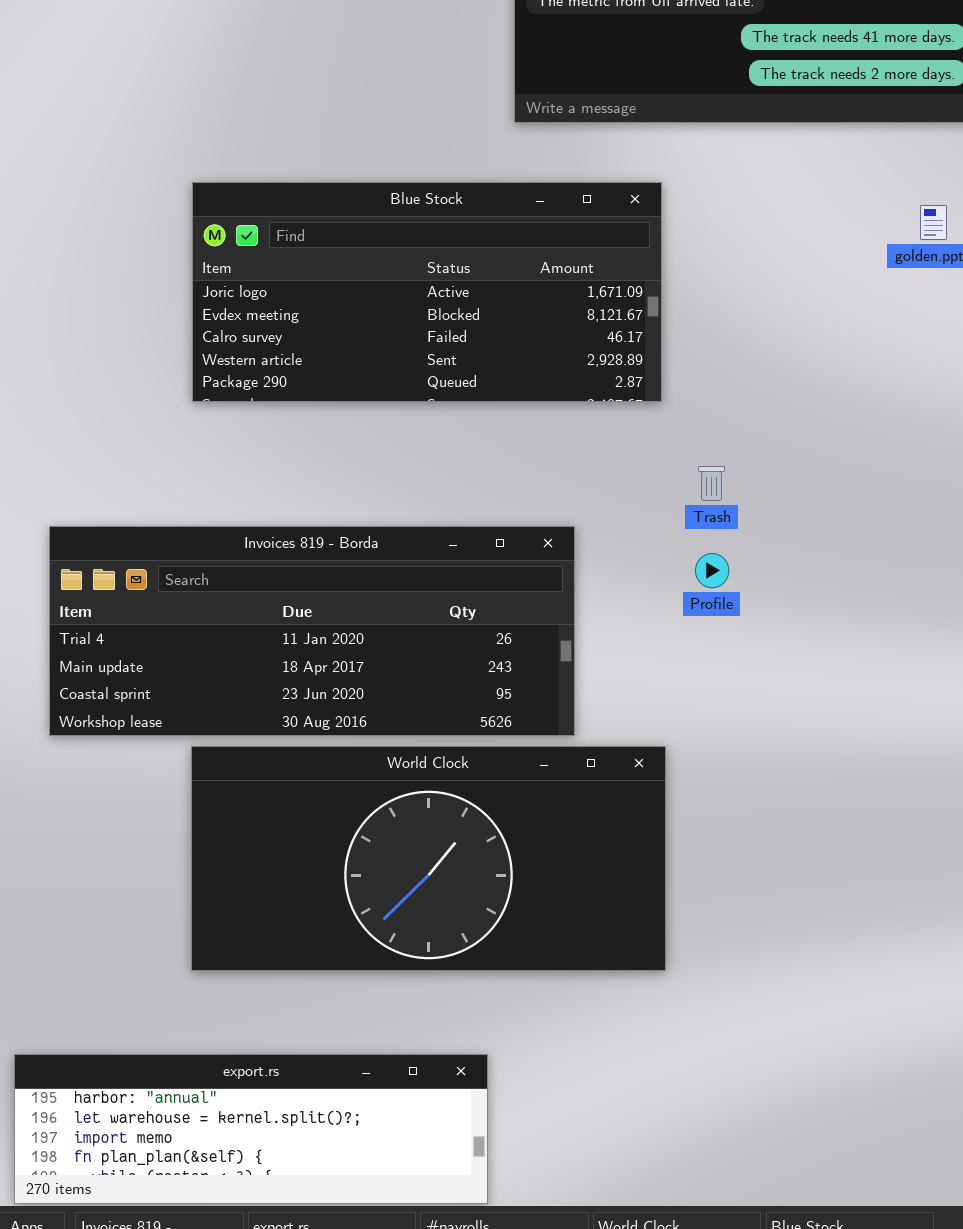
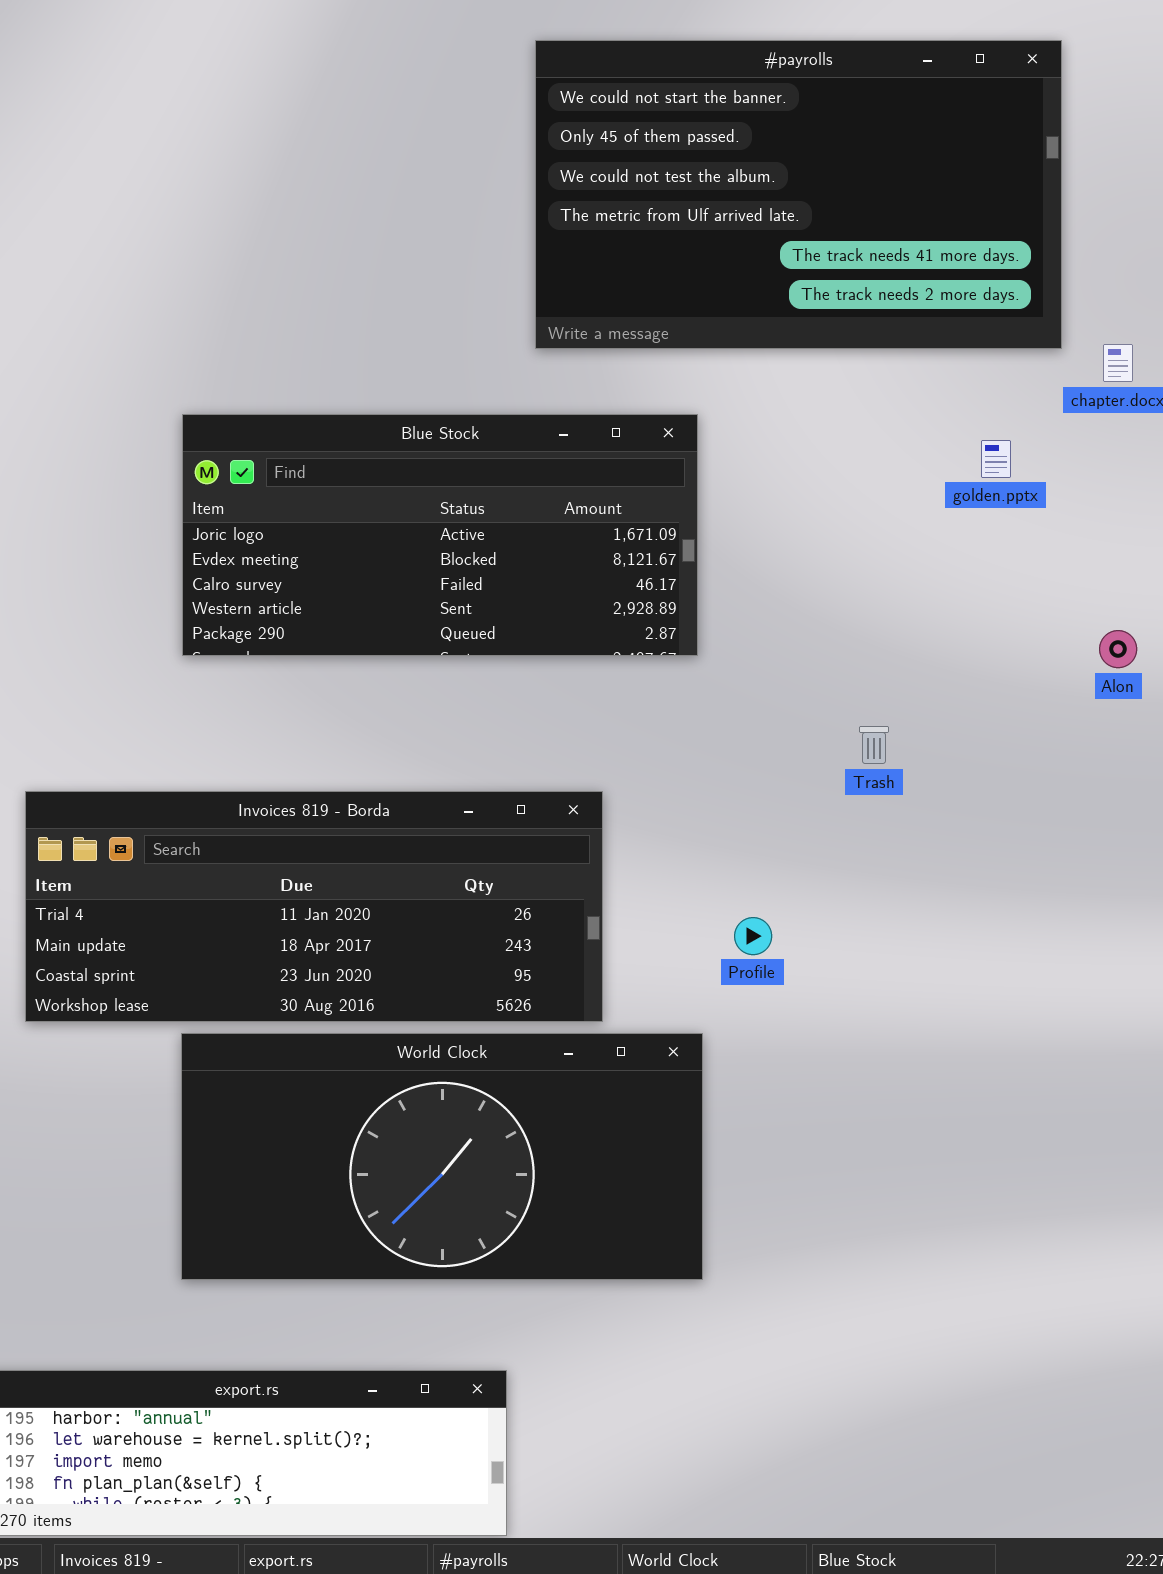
Trash: [698,466,725,501] -> [859,726,889,764], moved
Profile: [695,553,729,588] -> [734,917,772,955], moved

